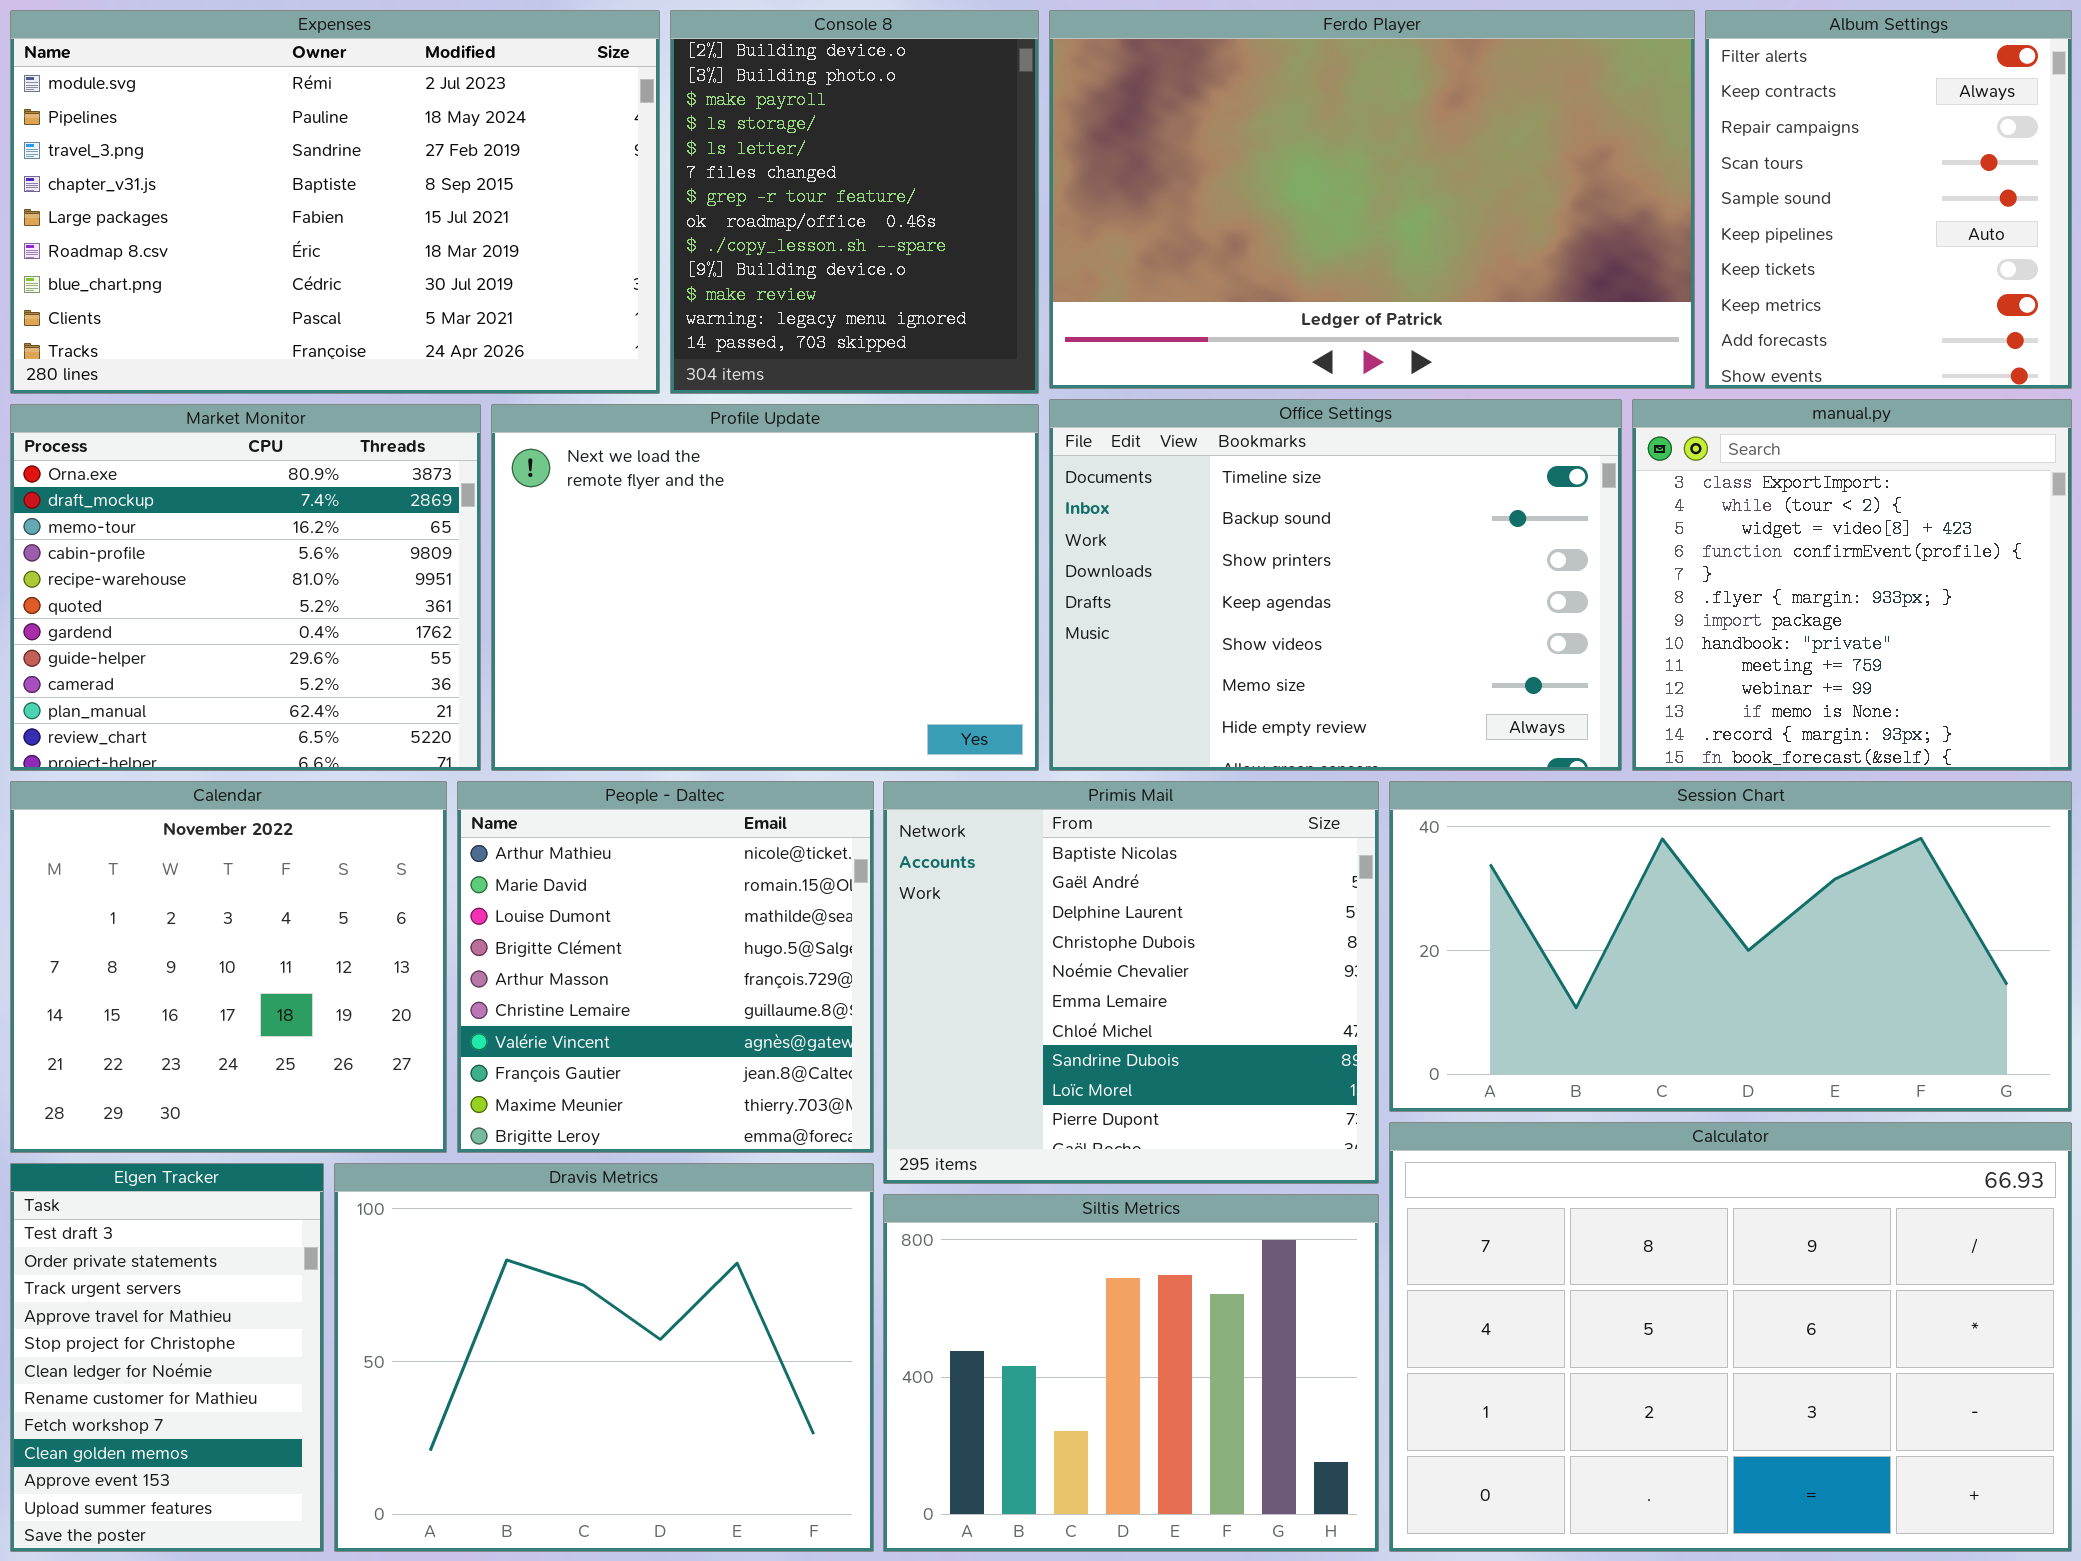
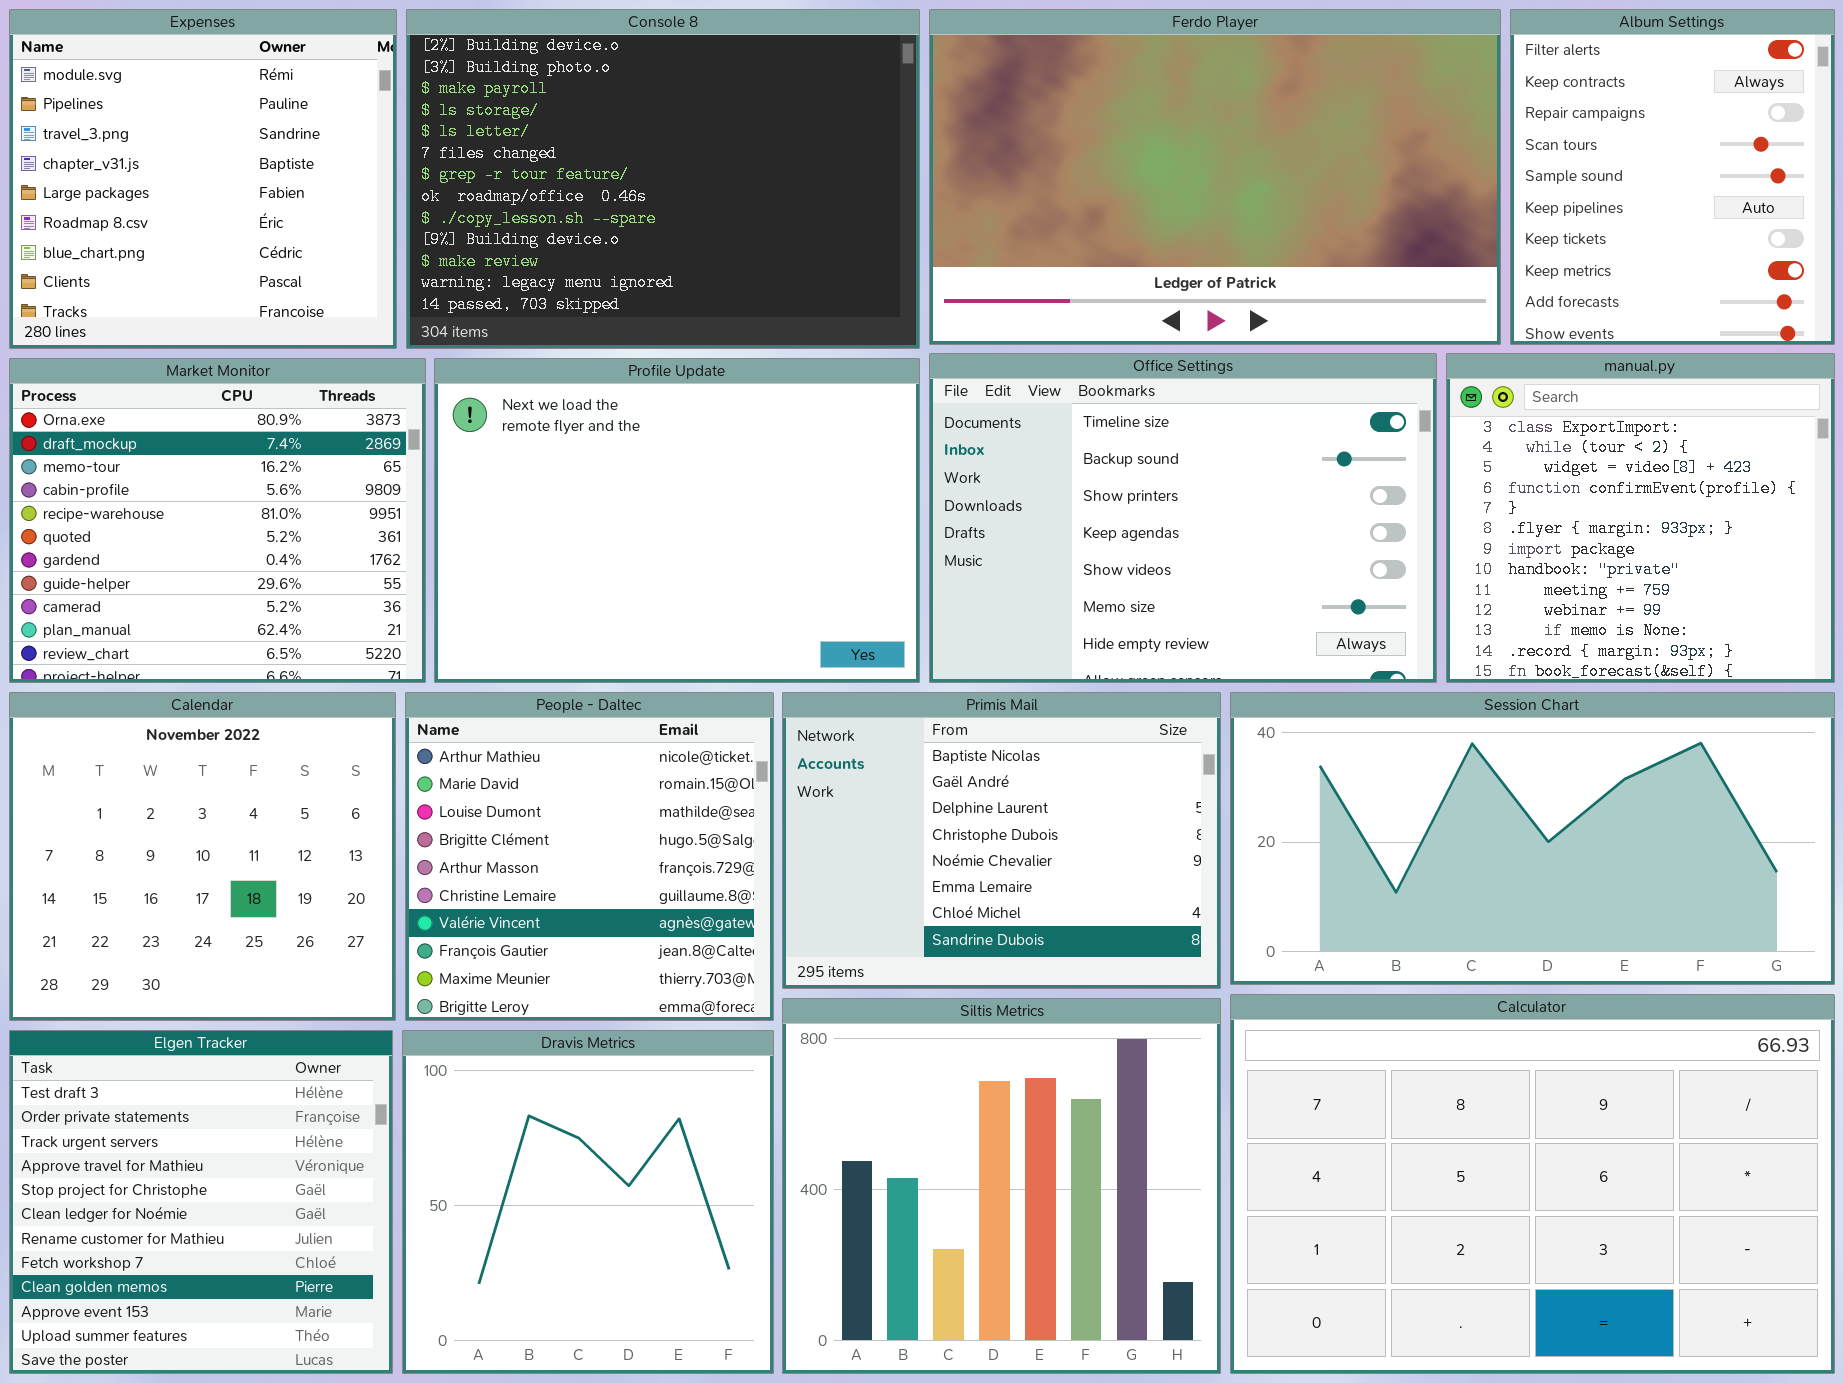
Expenses: [10,10,660,394] -> [9,9,397,349], resized
Console 8: [670,10,1039,394] -> [406,9,920,349], resized
Primis Mail: [883,781,1379,1184] -> [782,692,1221,989], resized
Elgen Tracker: [10,1163,324,1552] -> [9,1030,393,1374], resized
Dravis Metrics: [334,1163,874,1552] -> [402,1030,774,1374], resized
Siltis Metrics: [883,1194,1379,1552] -> [782,998,1221,1374], resized

